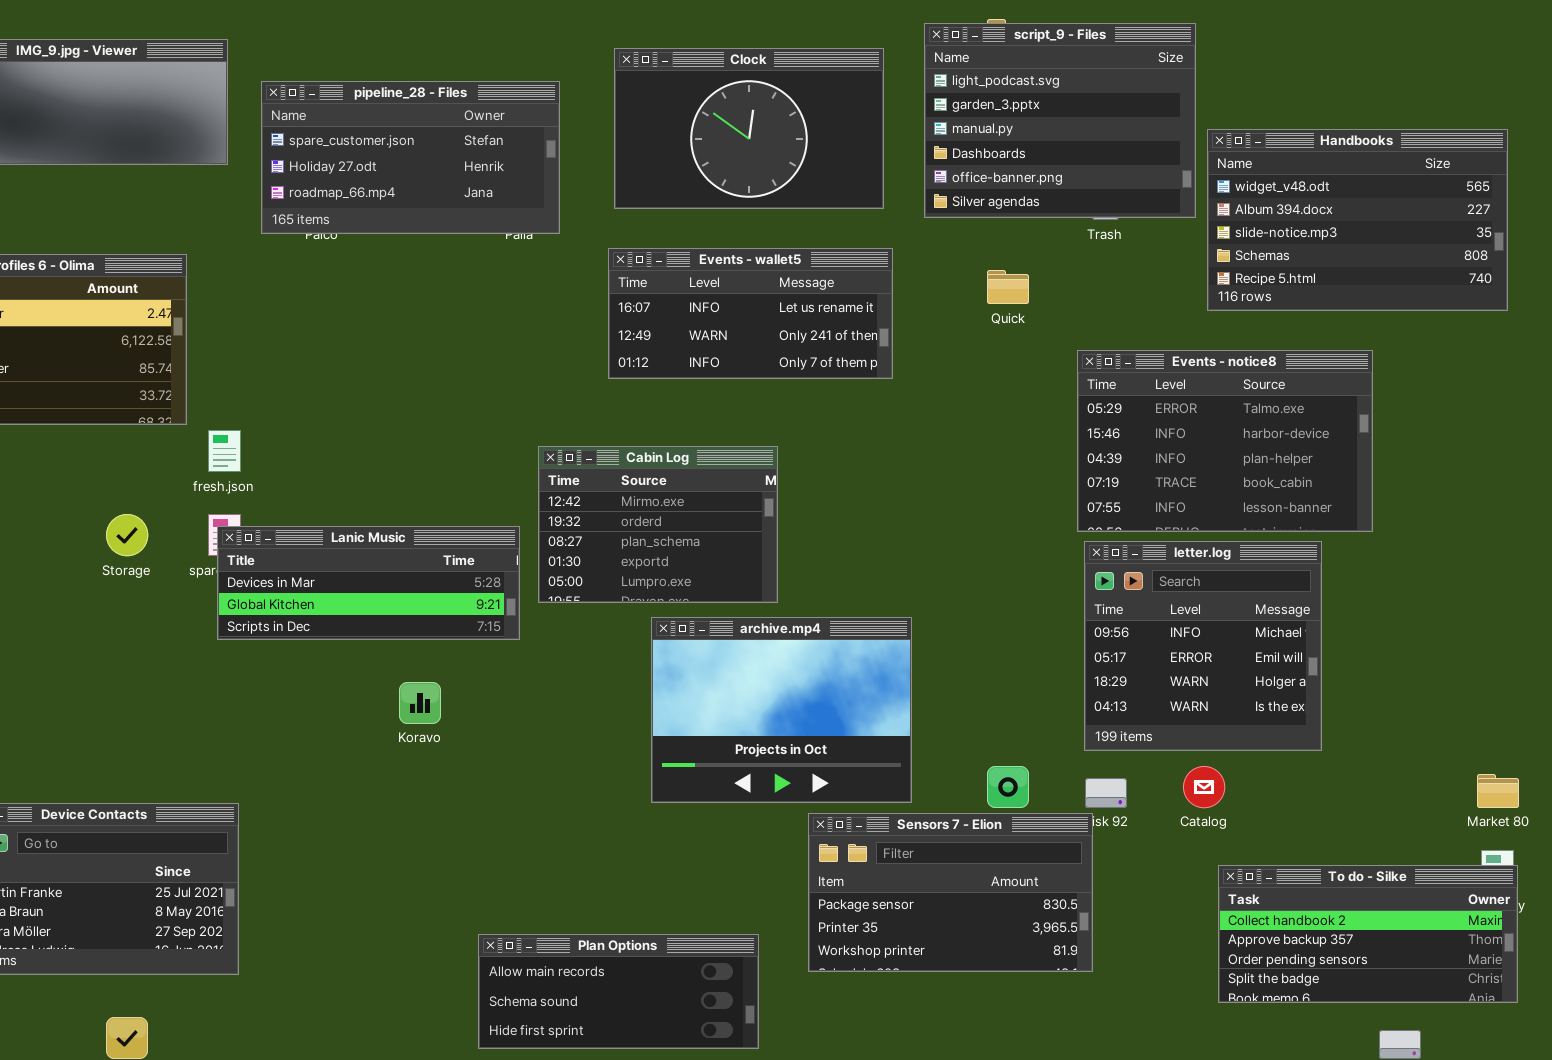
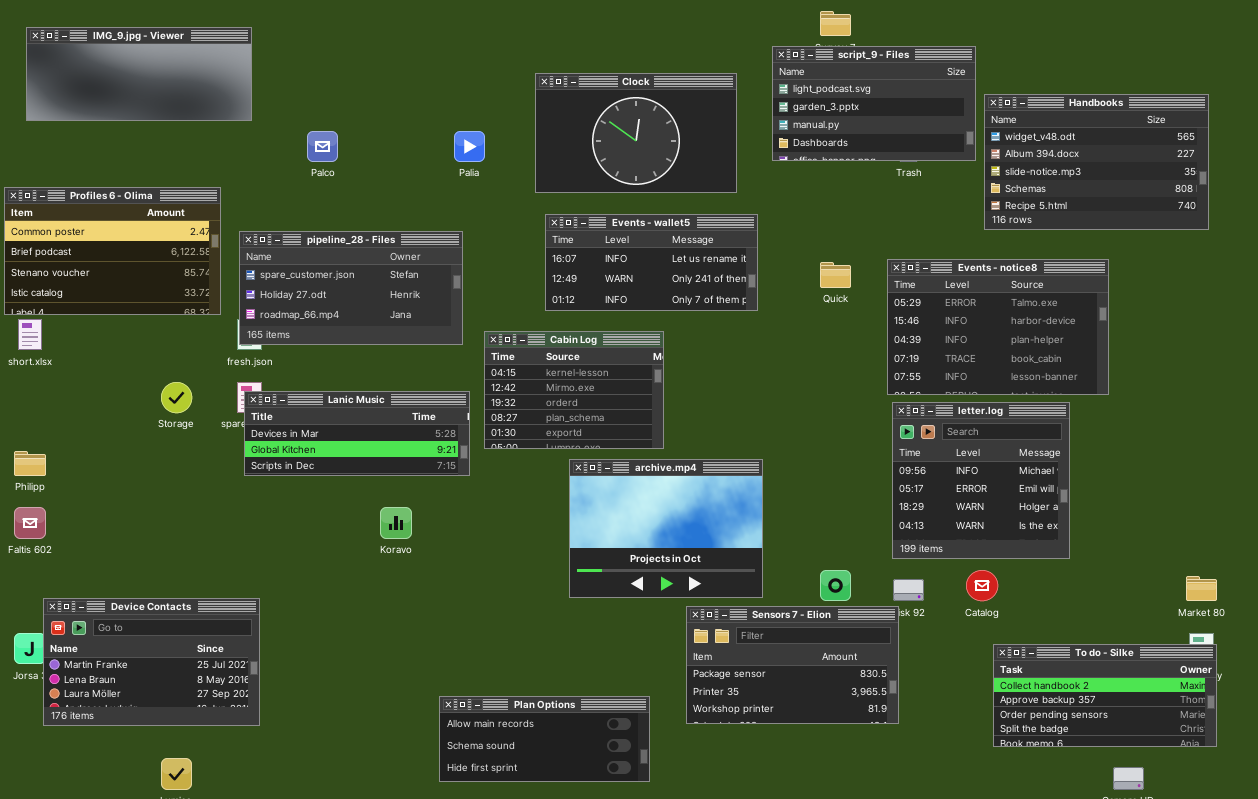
script_9 - Files: [924,23,1196,218] -> [772,46,976,161], resized
Clock: [614,48,884,209] -> [535,73,737,193], moved
pipeline_28 - Files: [261,81,560,234] -> [239,231,463,345], moved
Events - wallet5: [608,248,893,379] -> [545,214,758,311], moved
Quick: [987,270,1029,304] -> [820,262,851,288], moved
Cabin Log: [538,446,778,603] -> [484,331,664,449], scrolled up 1 row

